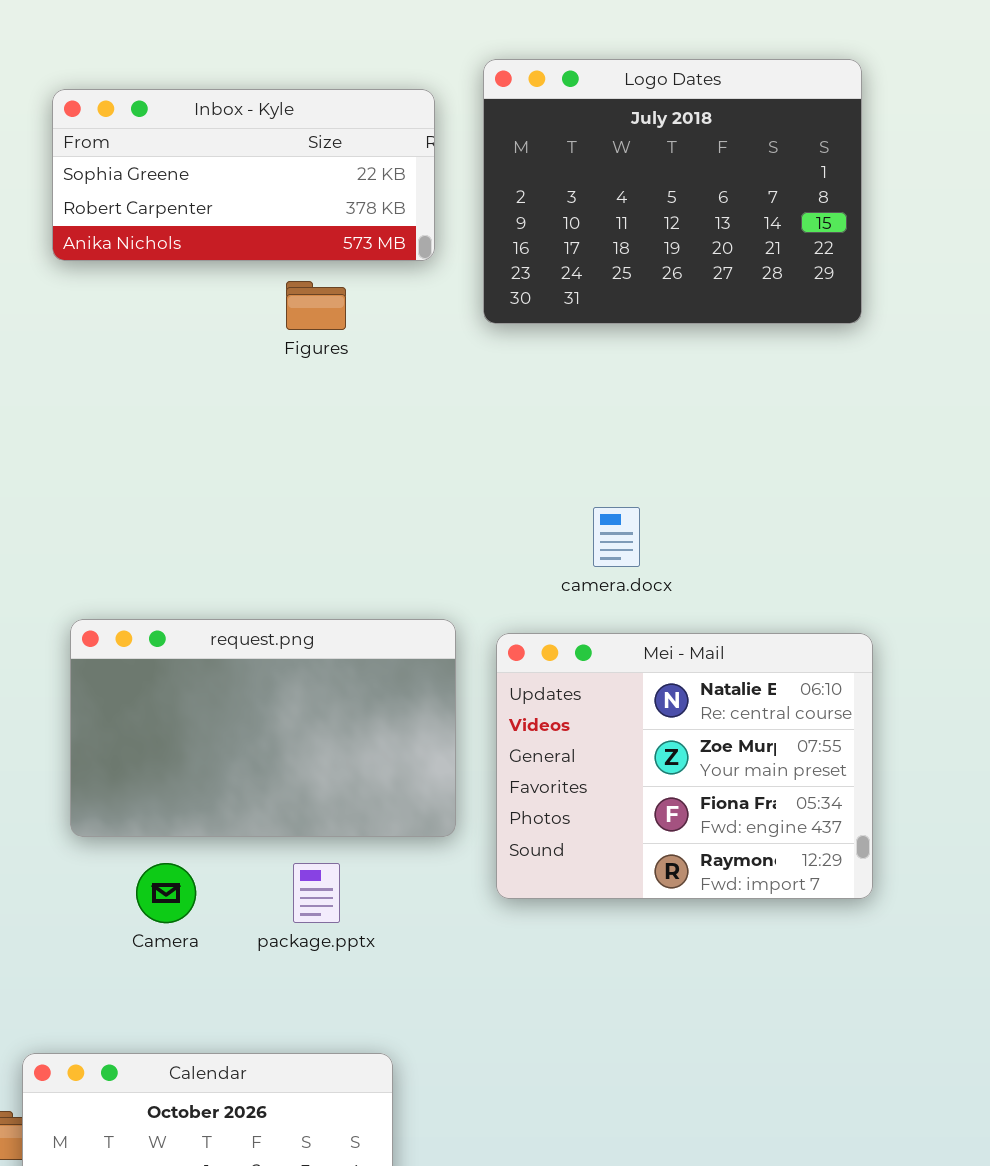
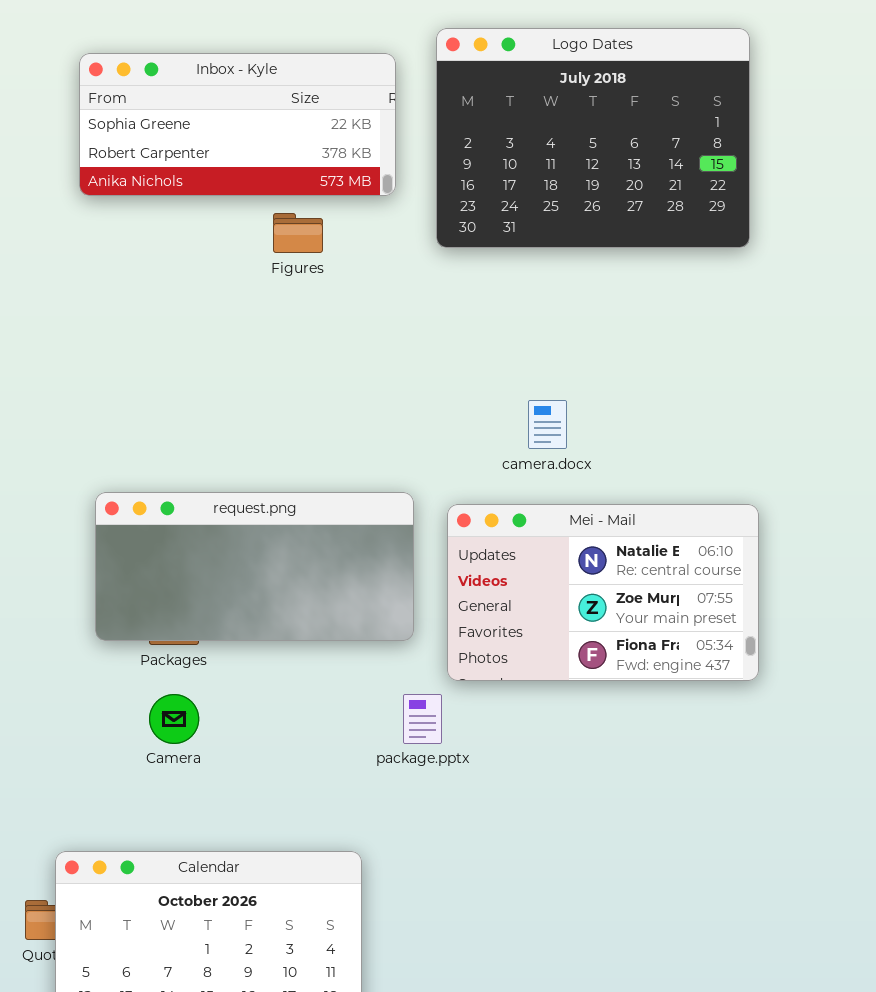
request.png: [70,619,456,837] -> [95,492,414,641], resized
Mei - Mail: [496,633,873,899] -> [447,504,759,681], resized
package.pptx: [293,863,340,923] -> [403,694,442,744], moved

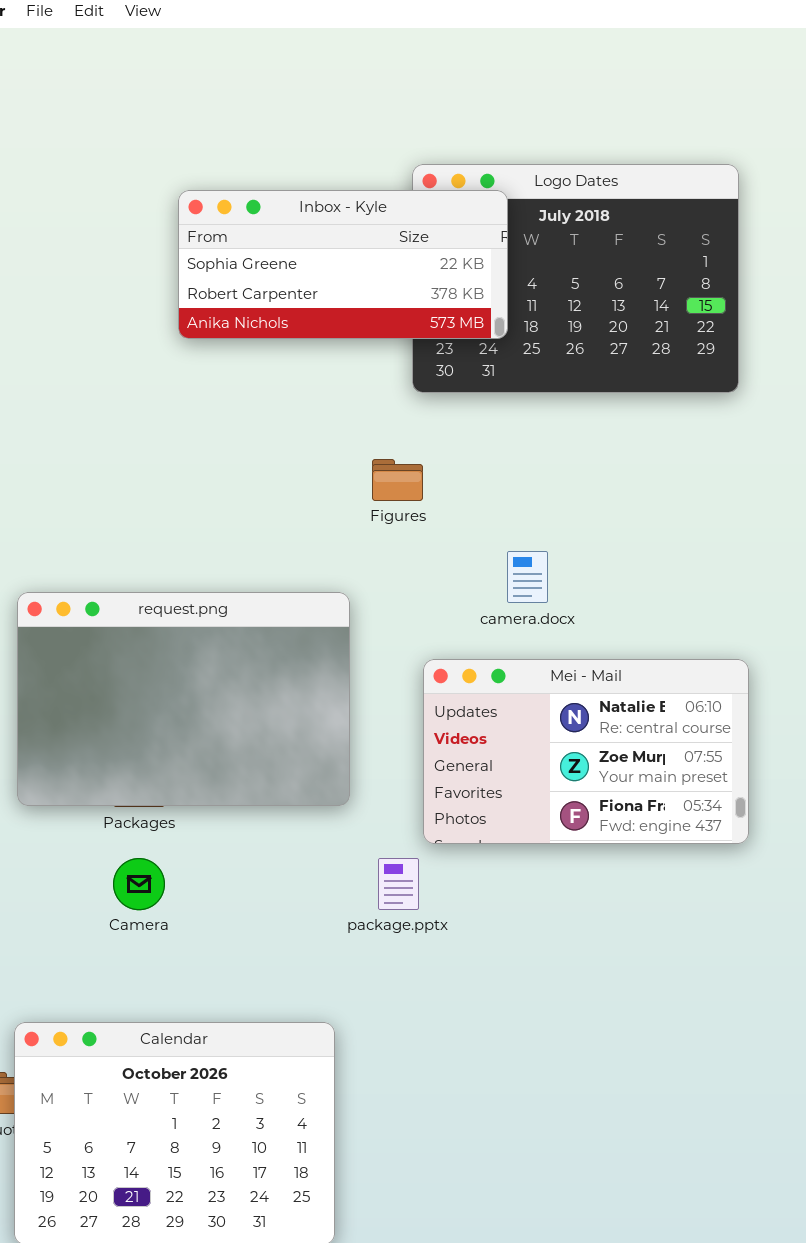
Inbox - Kyle: [79,53,396,196] -> [178,190,508,339], moved
Figures: [273,213,323,253] -> [372,459,423,501], moved
request.png: [95,492,414,641] -> [17,592,350,806], moved, resized

